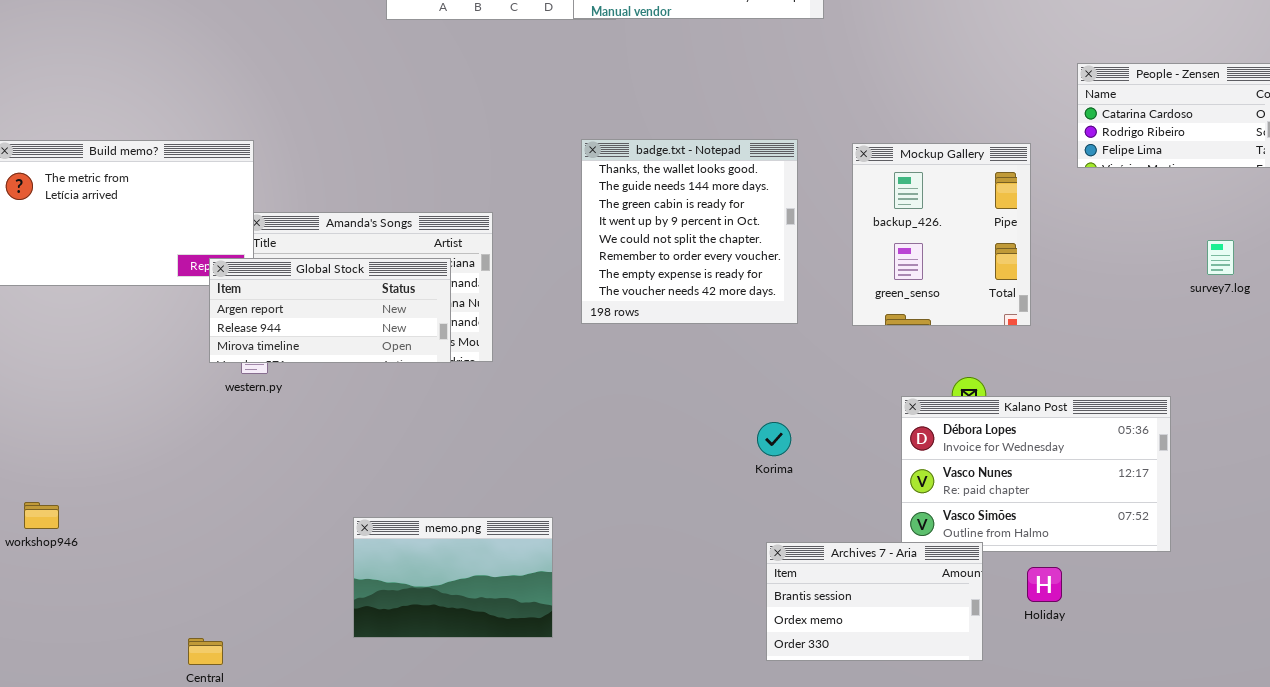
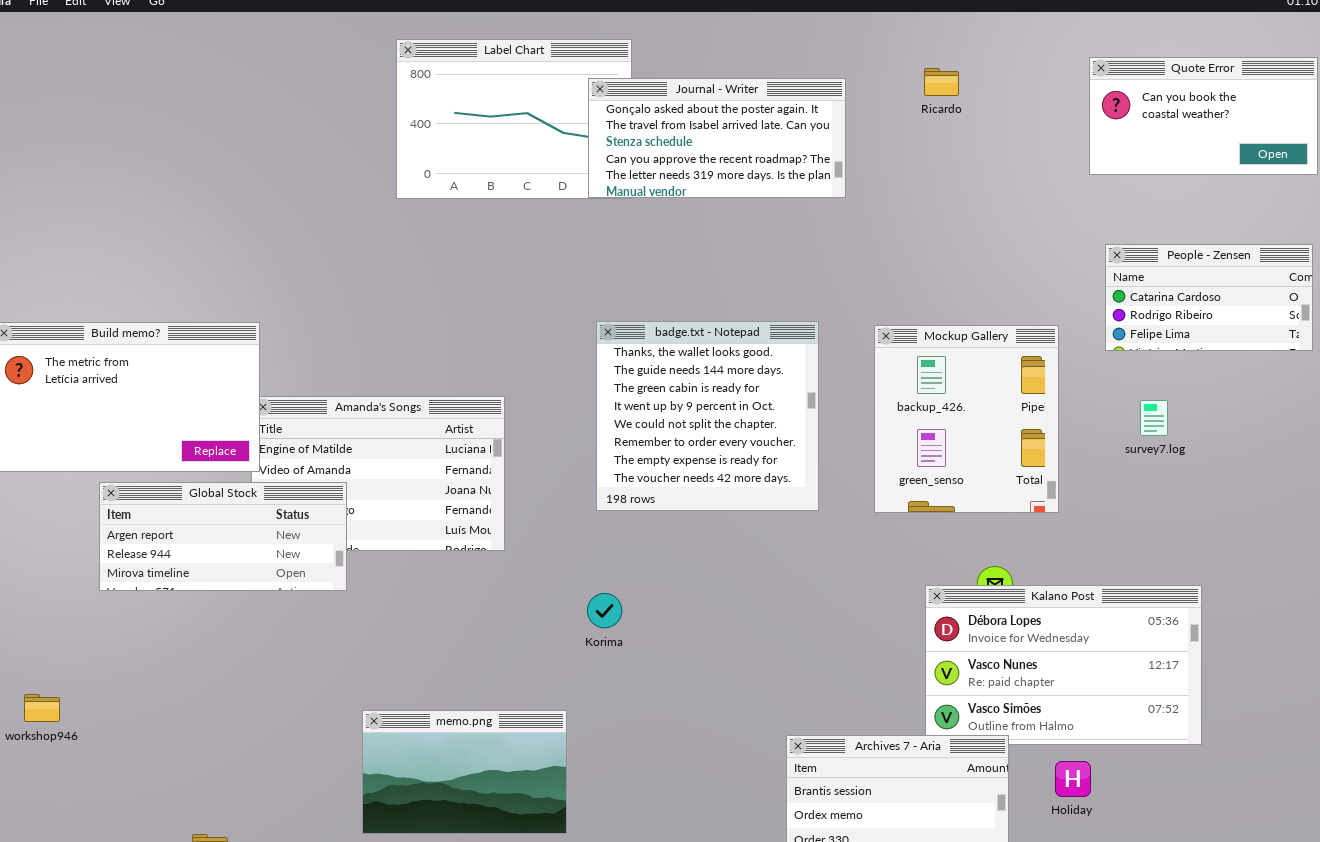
survey7.log: [1207,240,1234,275] -> [1140,400,1168,436], moved
Global Stock: [209,258,451,363] -> [99,482,347,591], moved
Korima: [757,422,791,456] -> [587,593,622,628], moved

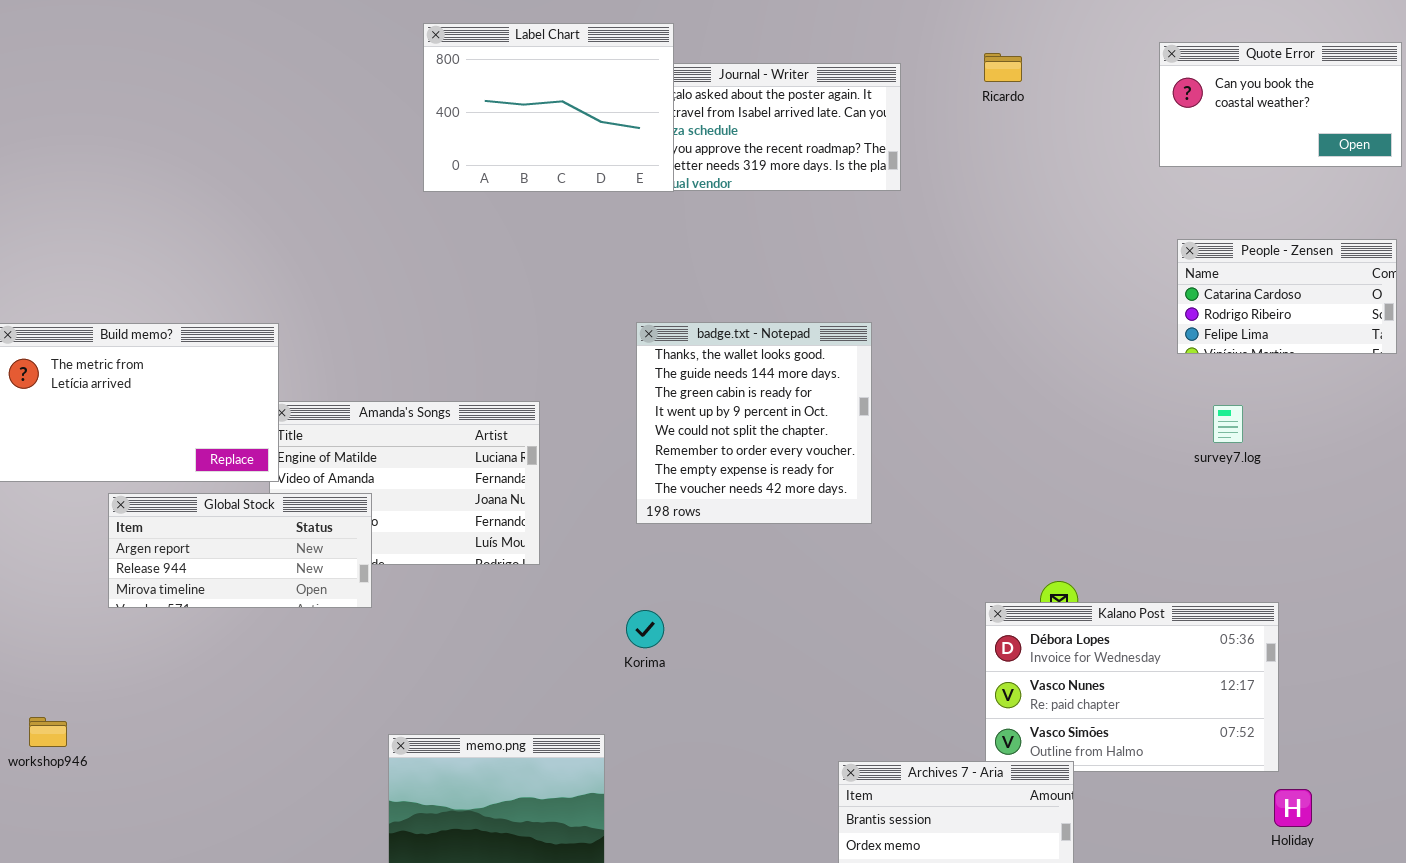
Label Chart: [396,39,632,199] -> [423,23,674,192], raised
Mockup Gallery: [874,325,1059,513] -> none, closed
Holiday: [1055,761,1091,797] -> [1274,789,1312,827], moved

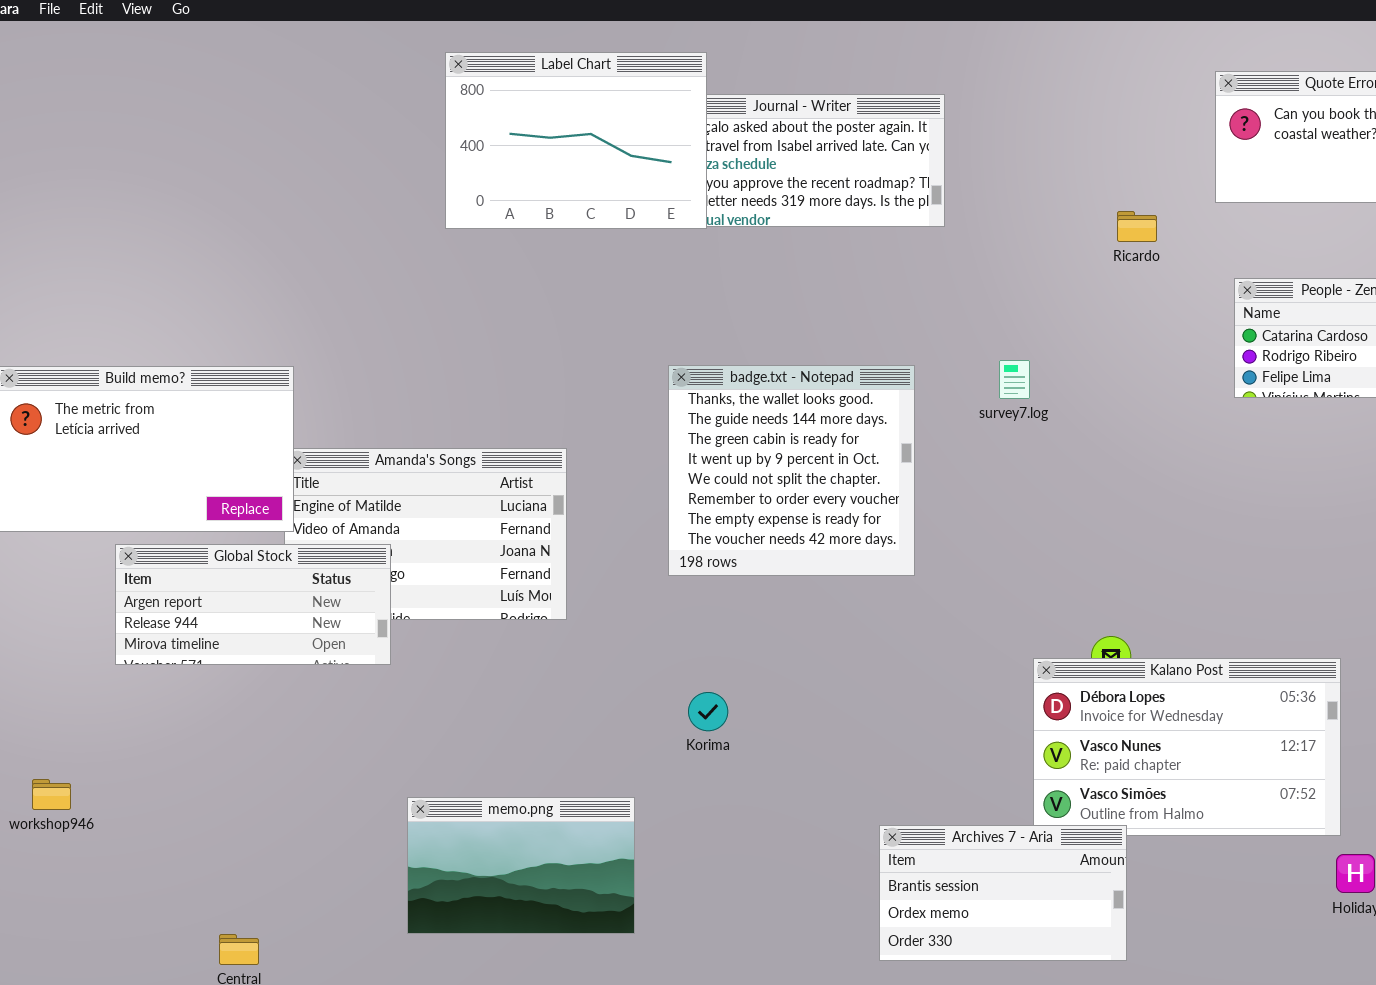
Ricardo: [984,53,1022,82] -> [1117,211,1157,242], moved
survey7.log: [1213,405,1243,443] -> [999,360,1030,399], moved
Korima: [626,610,664,648] -> [688,692,728,731], moved

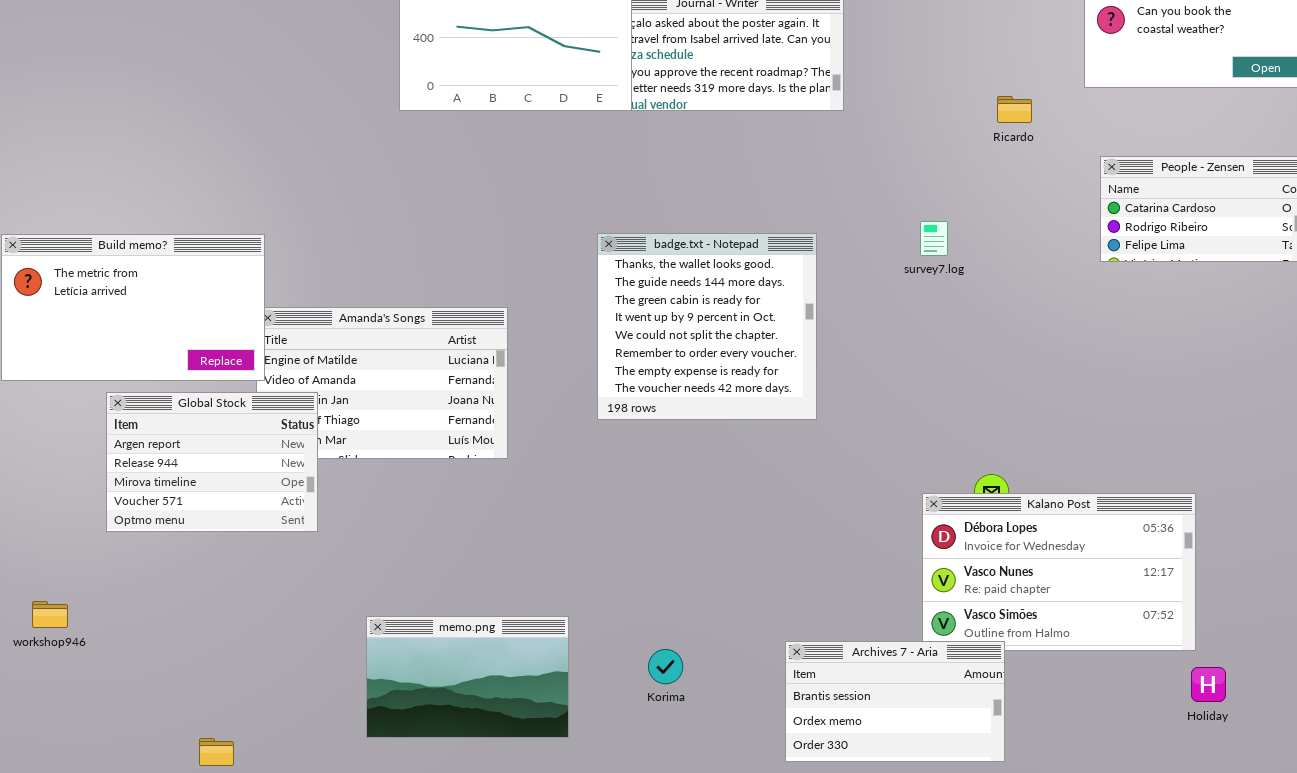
survey7.log: [999,360,1030,399] -> [920,221,948,256], moved
Global Stock: [115,544,391,665] -> [106,392,318,532], resized
Korima: [688,692,728,731] -> [648,649,683,684], moved

